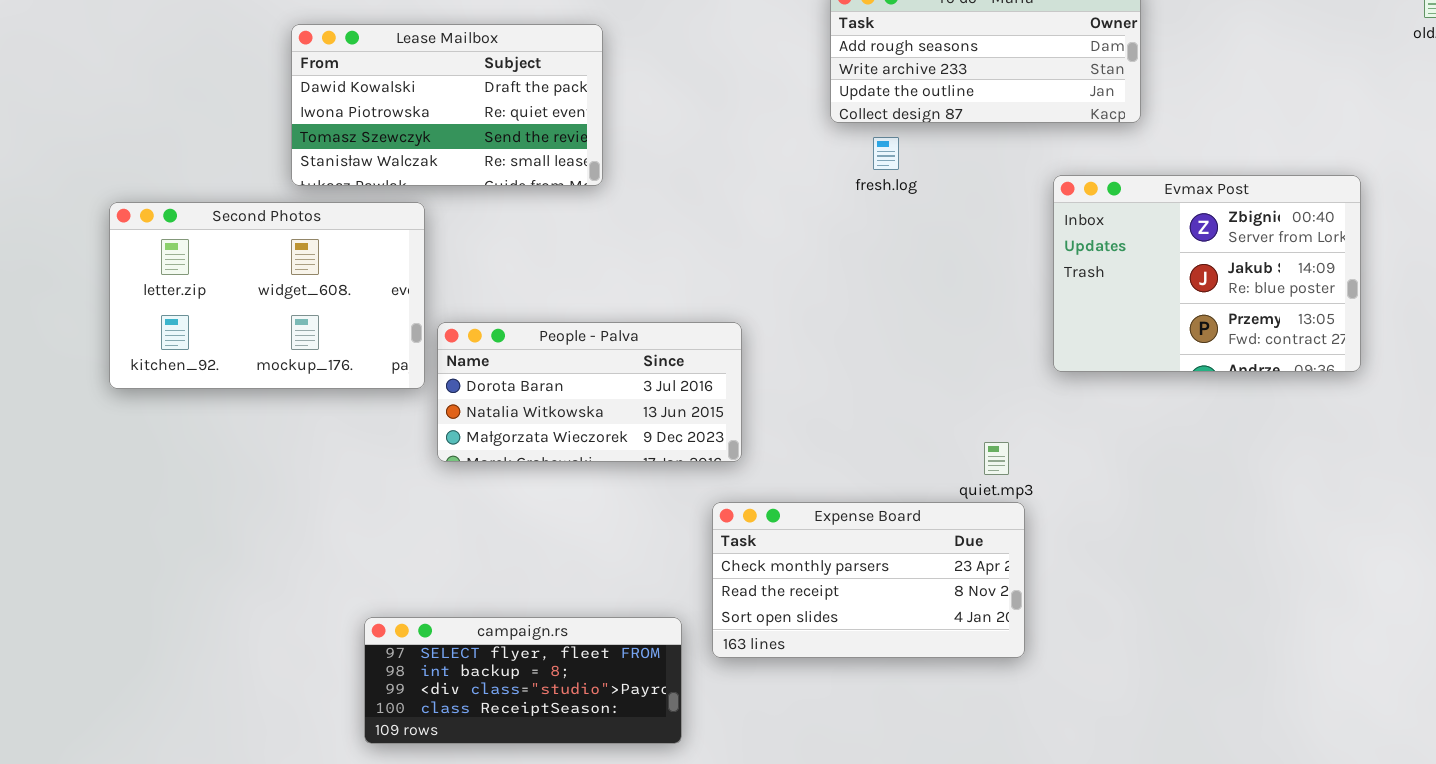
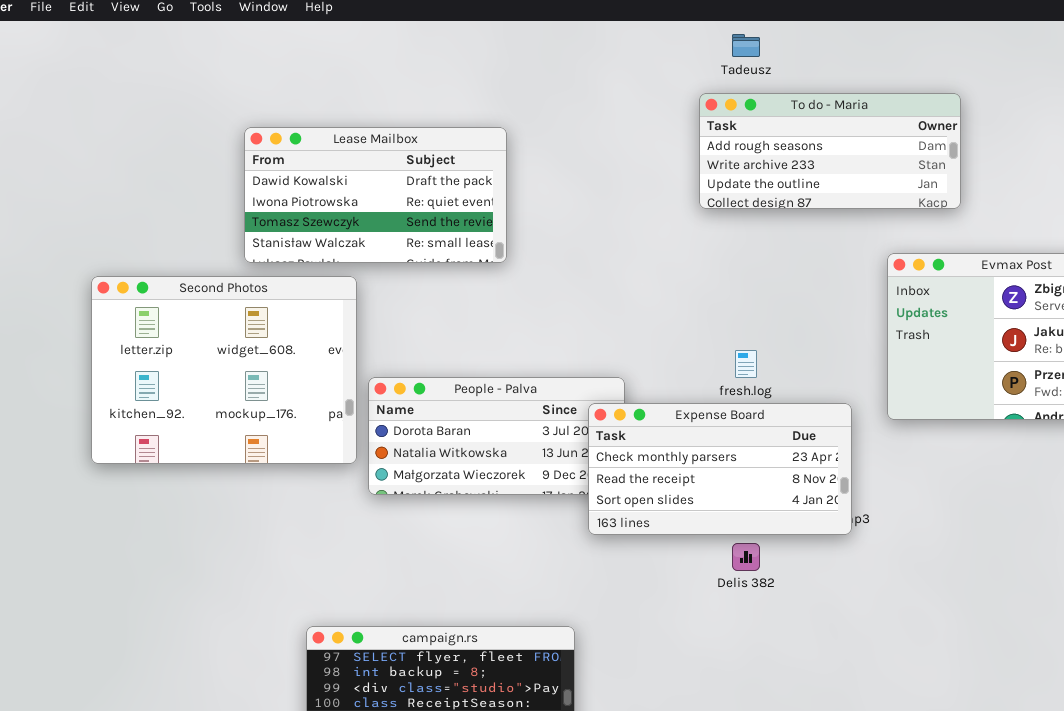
fresh.log: [873,137,899,170] -> [735,350,757,378], moved
Second Photos: [109,202,425,389] -> [91,276,357,464], resized
Expense Board: [712,502,1025,658] -> [588,403,852,535], moved

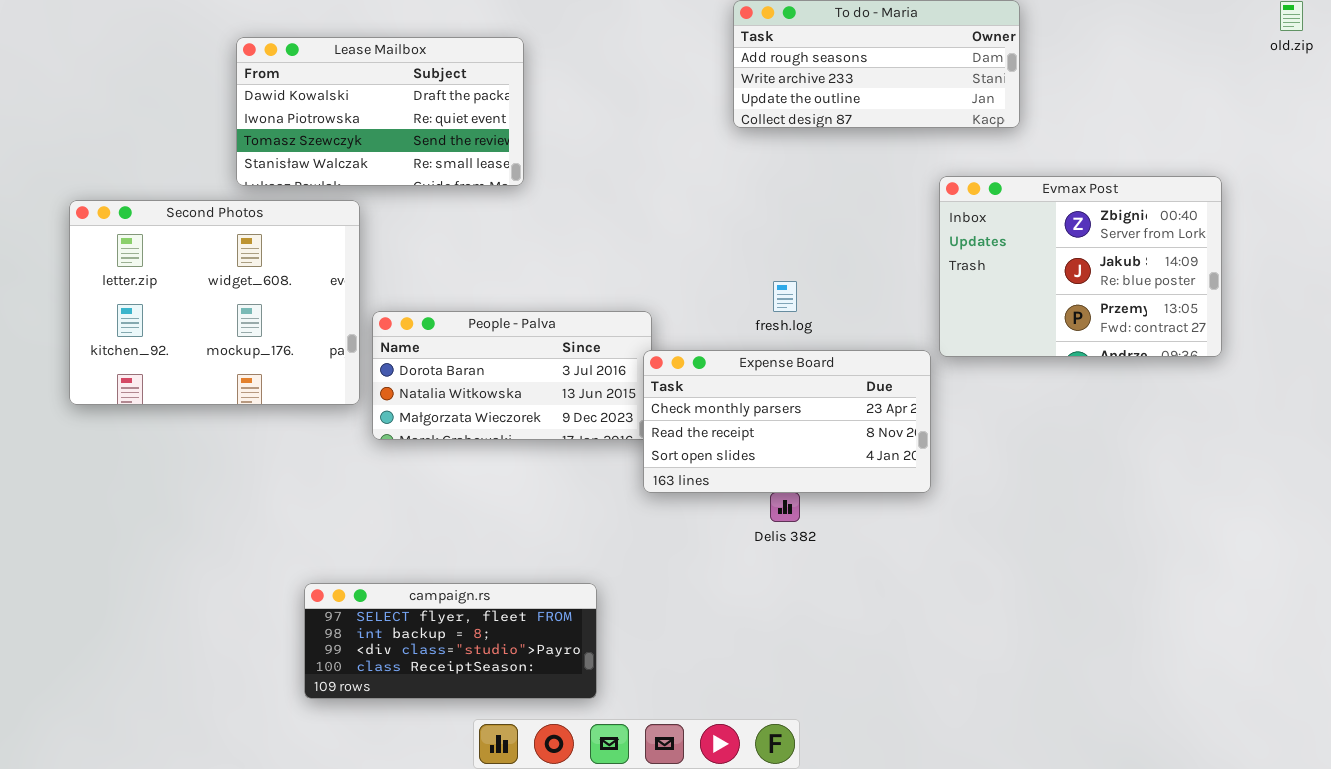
Expense Board: [588,403,852,535] -> [643,350,931,493], moved

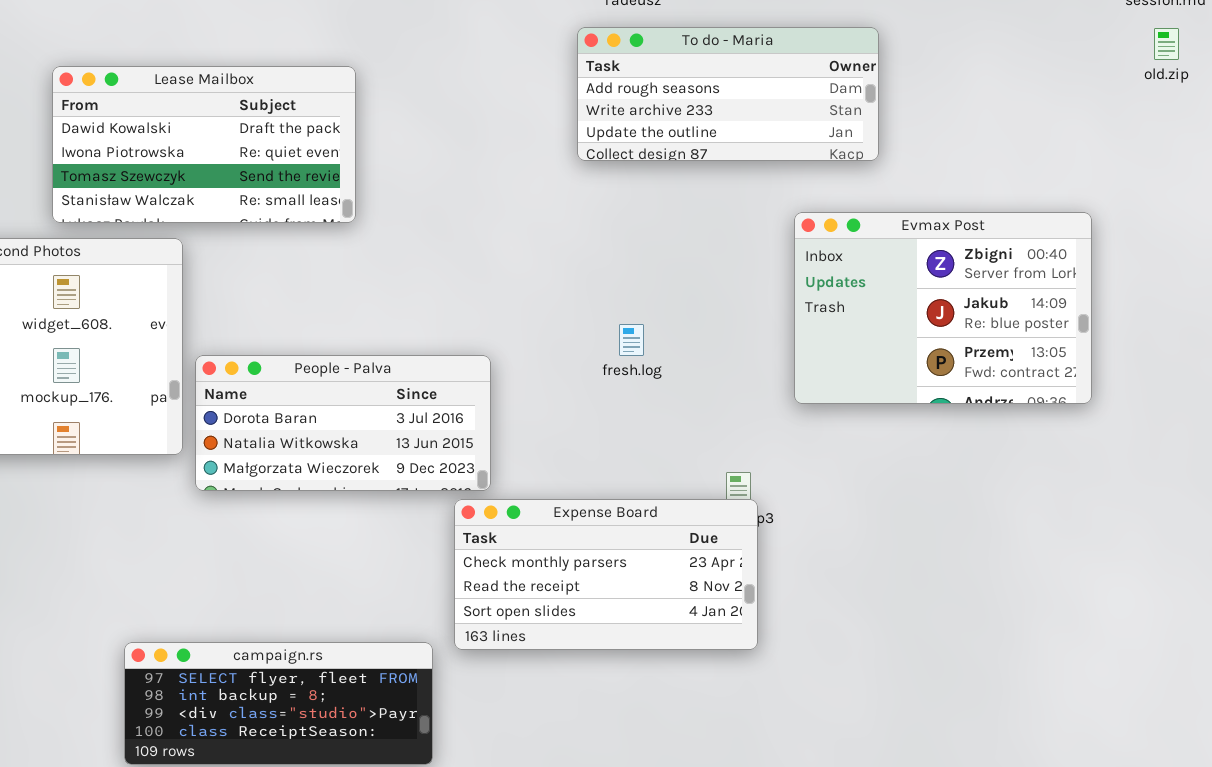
Expense Board: [643,350,931,493] -> [454,499,758,650], moved

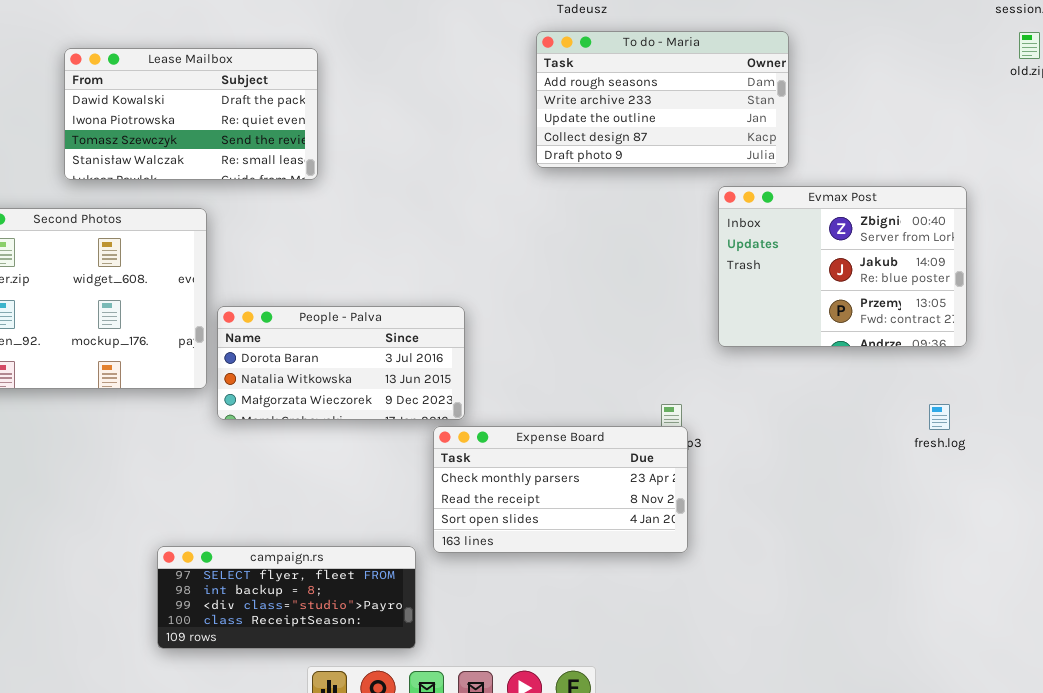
To do - Maria: [577,27,879,161] -> [536,31,789,168], resized
Lease Mailbox: [52,66,356,223] -> [64,48,318,180], moved
fresh.log: [619,324,644,356] -> [929,404,950,430], moved

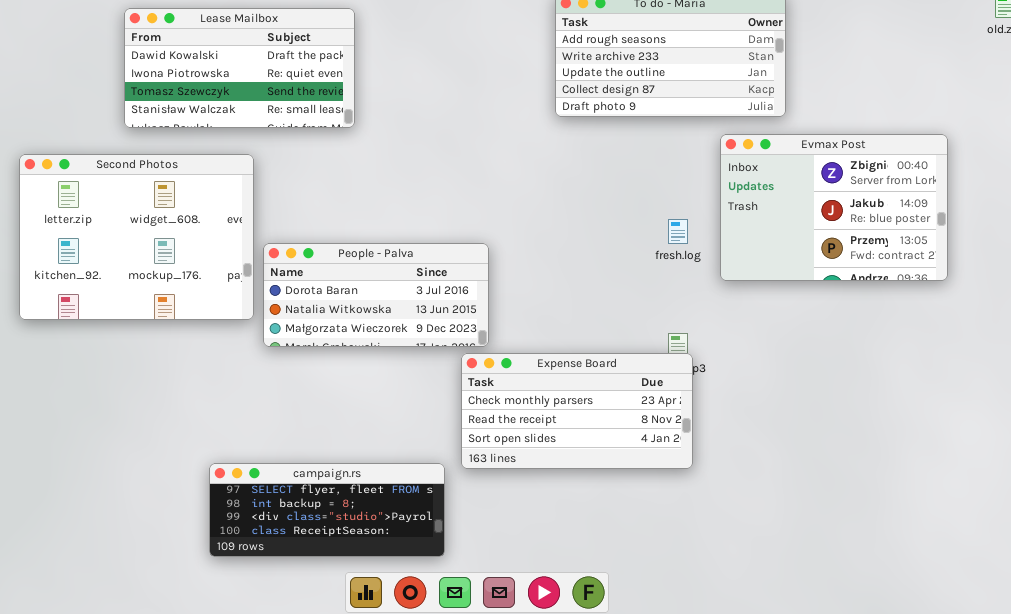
fresh.log: [929,404,950,430] -> [668,219,688,244], moved

